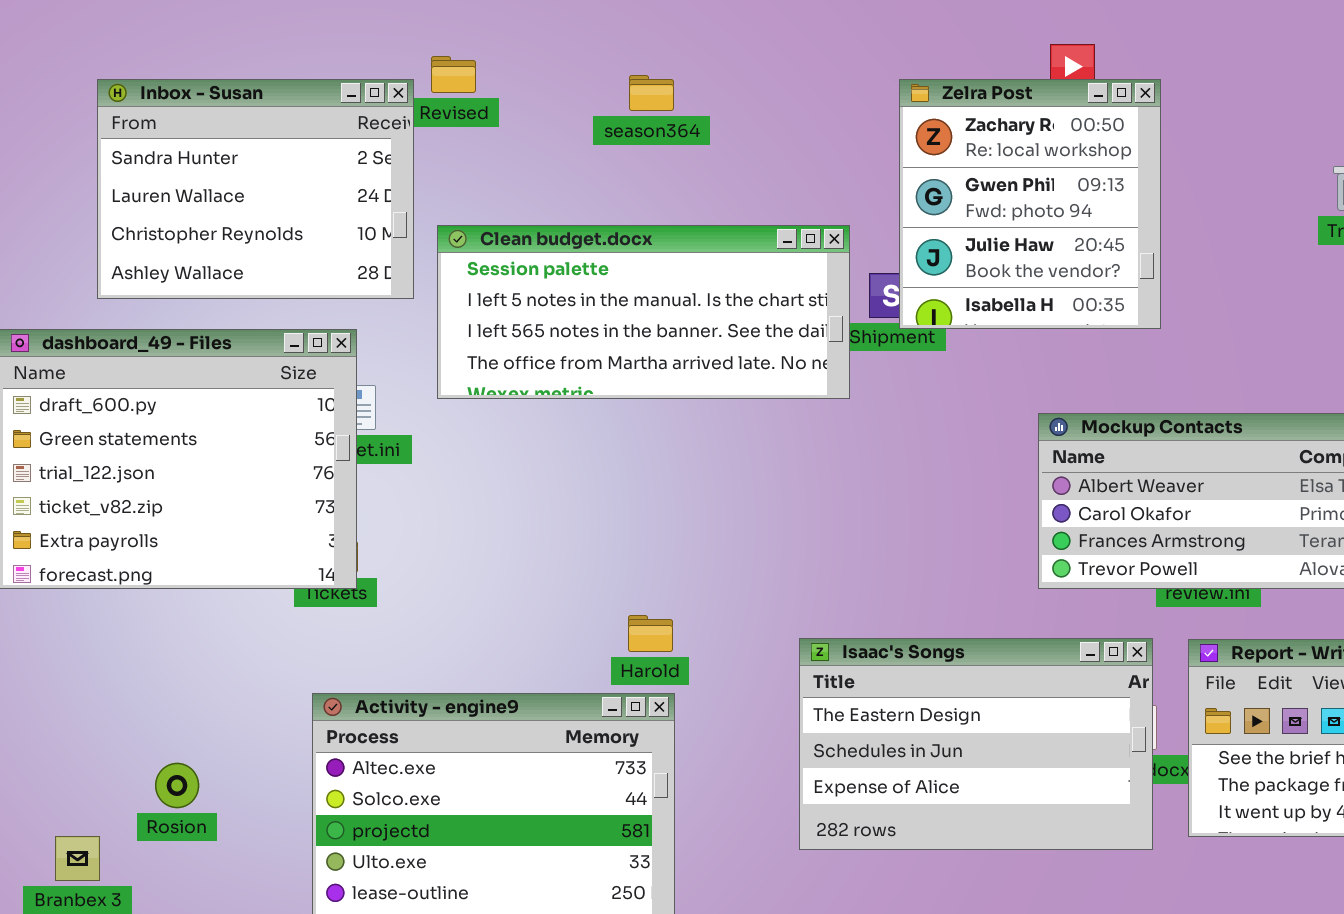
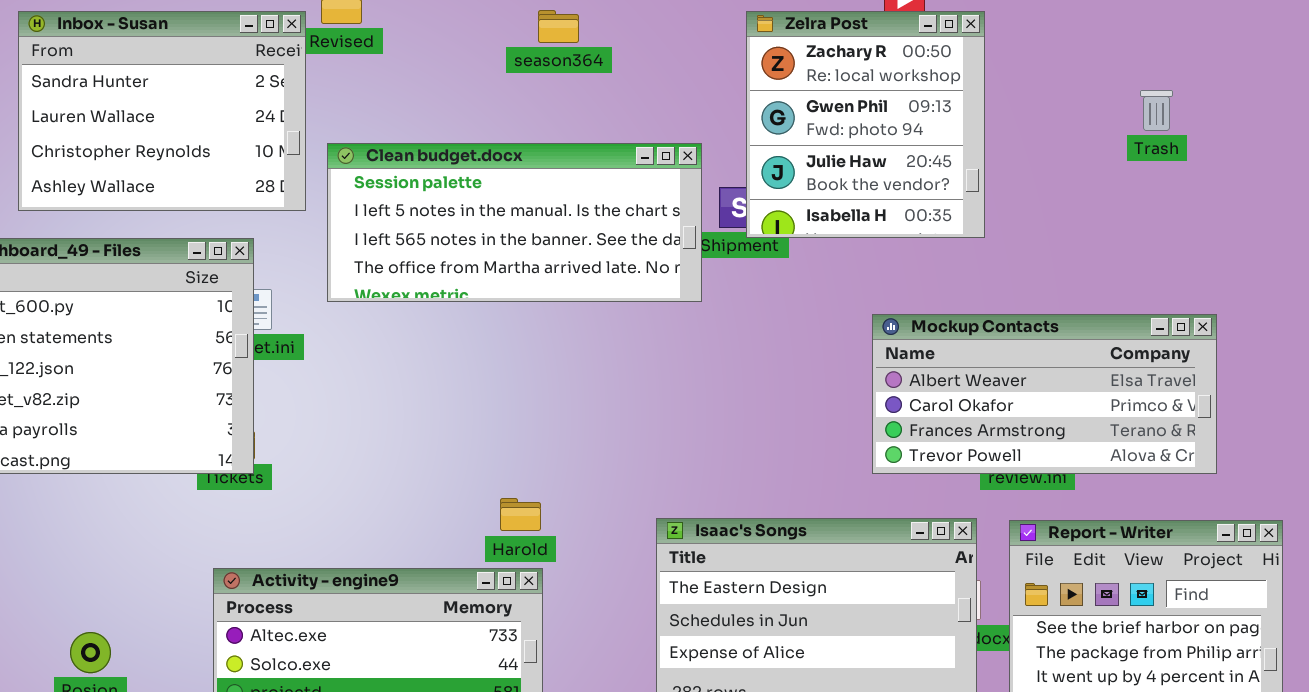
season364: [629,75,674,111] -> [538,10,579,43], moved

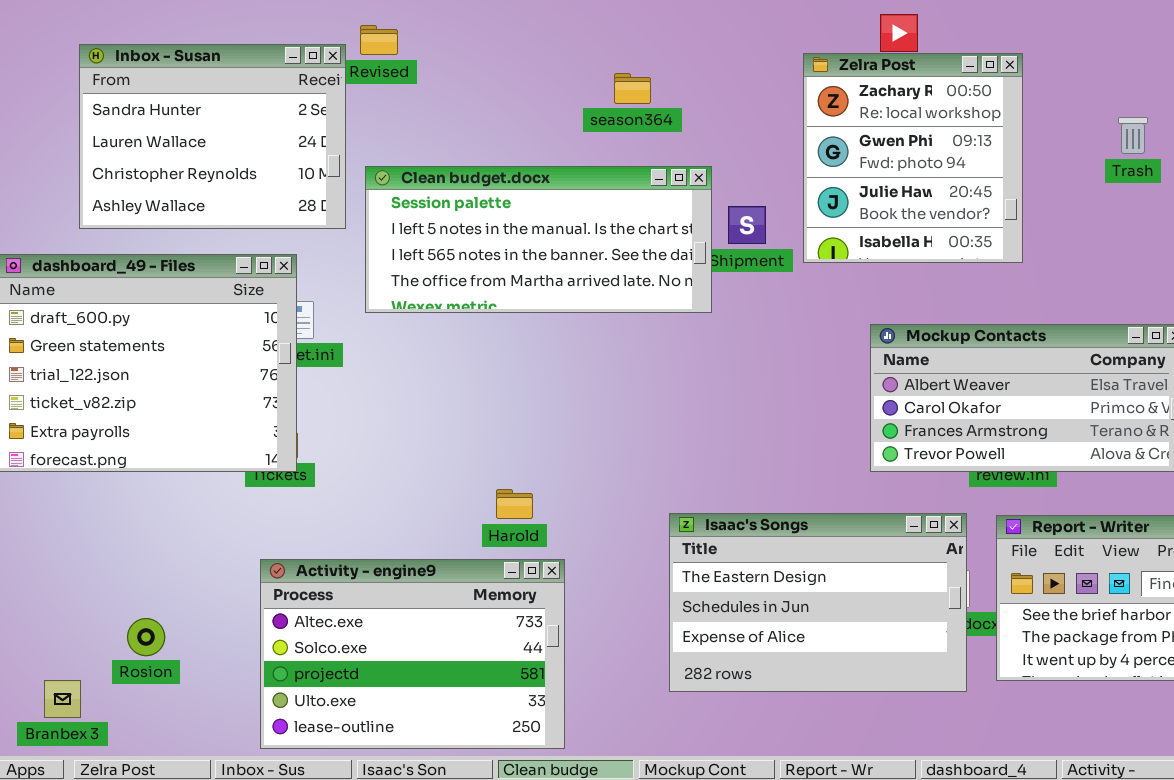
season364: [538,10,579,43] -> [614,73,651,104], moved
Zelra Post: [746,11,985,238] -> [803,53,1023,263], moved
Harold: [500,498,541,531] -> [496,489,533,519], moved

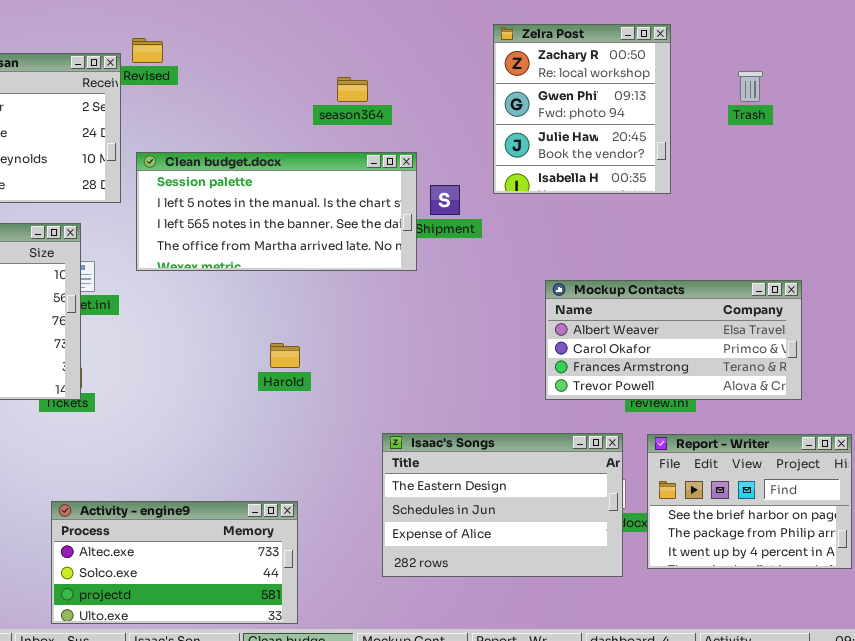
Zelra Post: [803,53,1023,263] -> [493,24,671,194], moved
Trash: [1118,117,1148,154] -> [738,71,763,102], moved
Harold: [496,489,533,519] -> [270,343,300,368], moved
Activity - engine9: [260,559,565,749] -> [51,501,298,624], resized

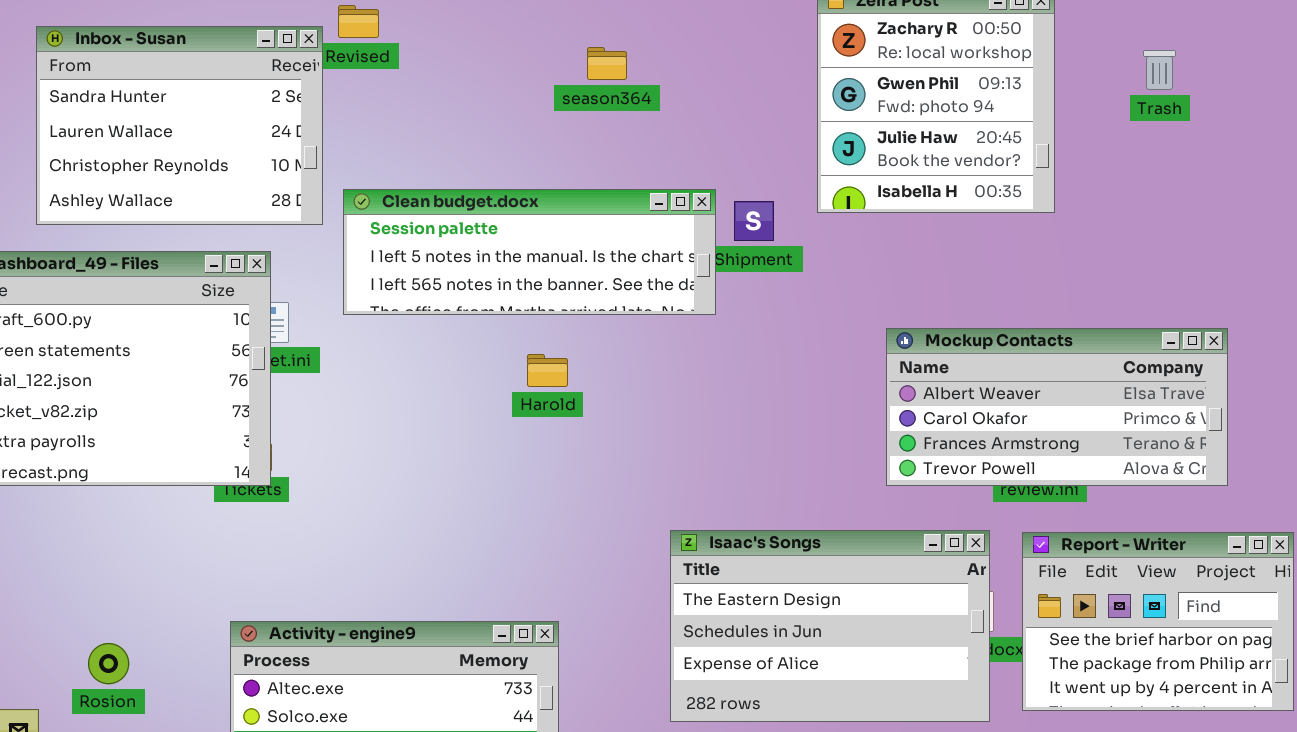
season364: [337,77,368,102] -> [587,47,627,80], moved
Clean budget.docx: [136,152,417,271] -> [343,189,716,315], resized
Harold: [270,343,300,368] -> [527,354,568,387], moved

